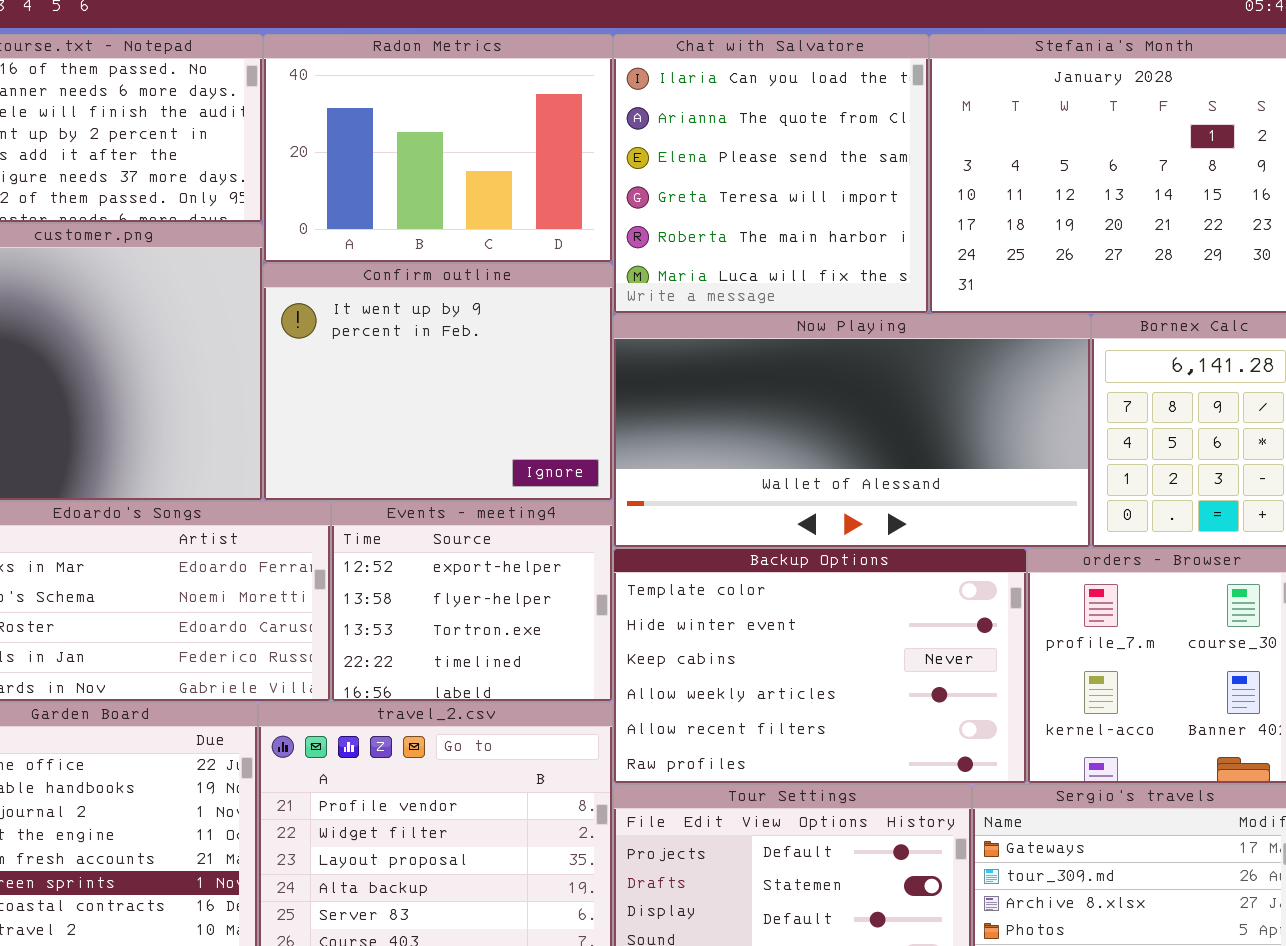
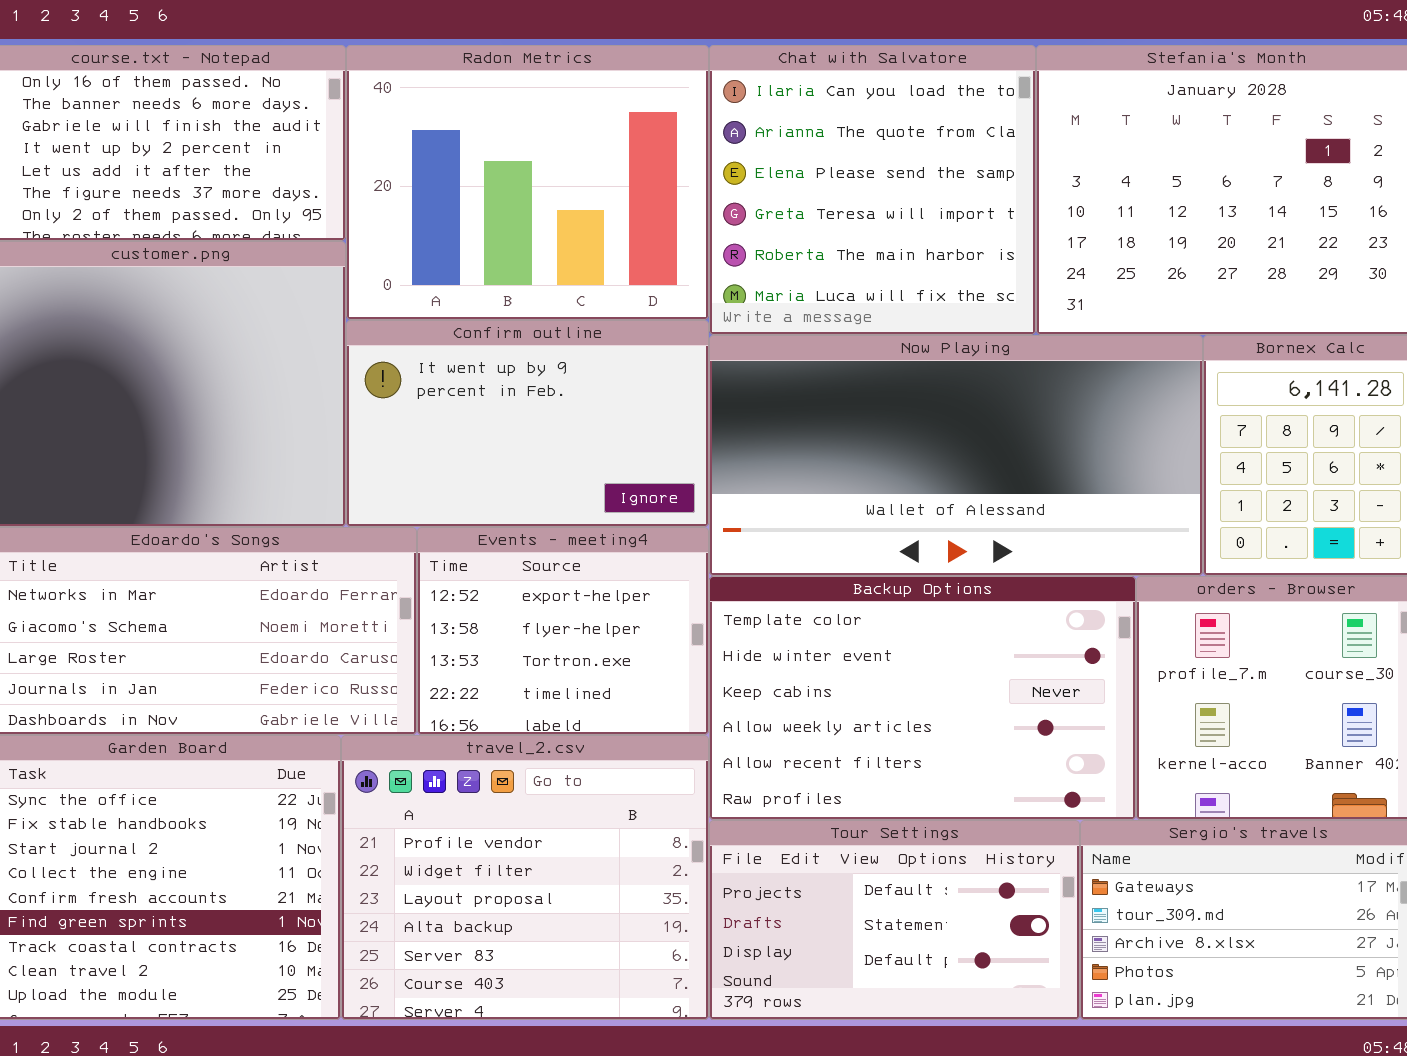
Radon Metrics: [263,34,613,263] -> [346,45,709,320], resized
Confirm outline: [263,263,613,501] -> [346,320,709,527], resized

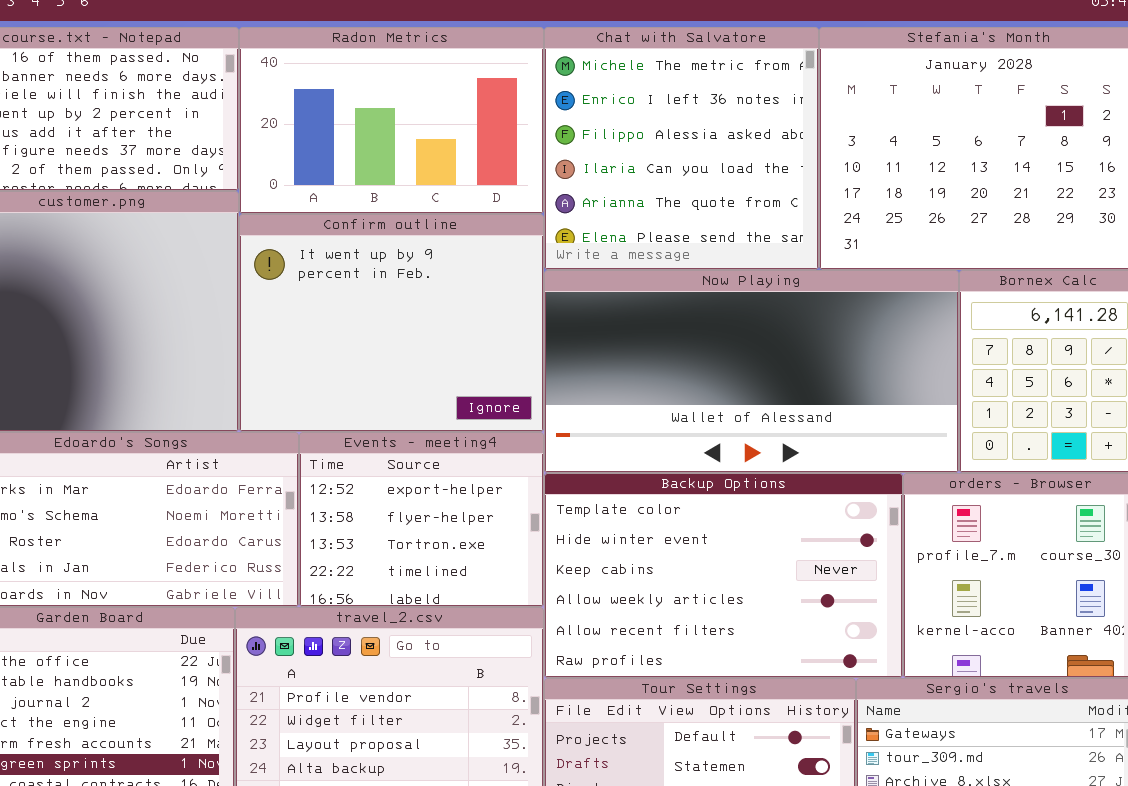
Radon Metrics: [346,45,709,320] -> [239,27,544,214], resized
Chat with Salvatore: [709,45,1036,335] -> [544,27,819,270], scrolled up 3 rows
Confirm outline: [346,320,709,527] -> [239,214,544,432], resized

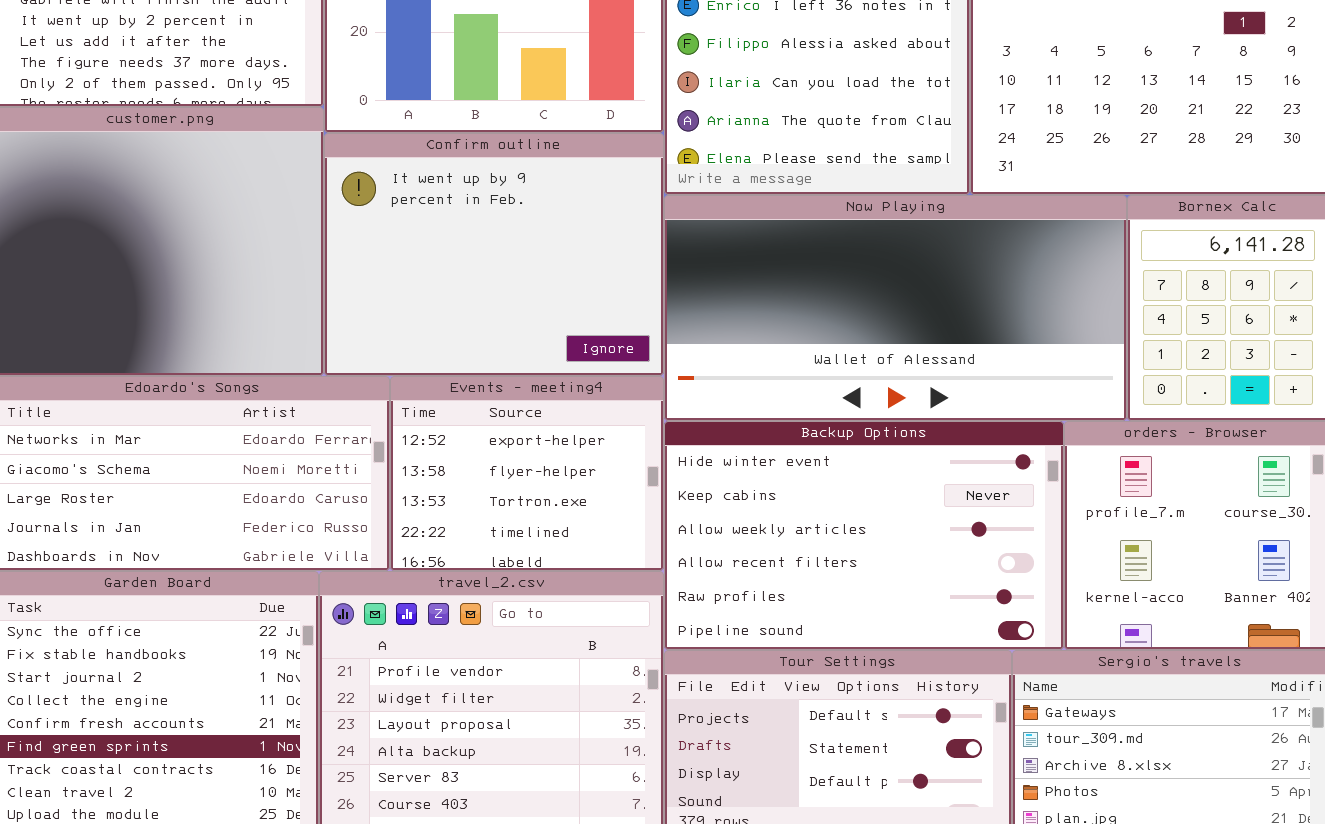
Backup Options: [544,473,903,678] -> [664,421,1064,650], scrolled down 1 row

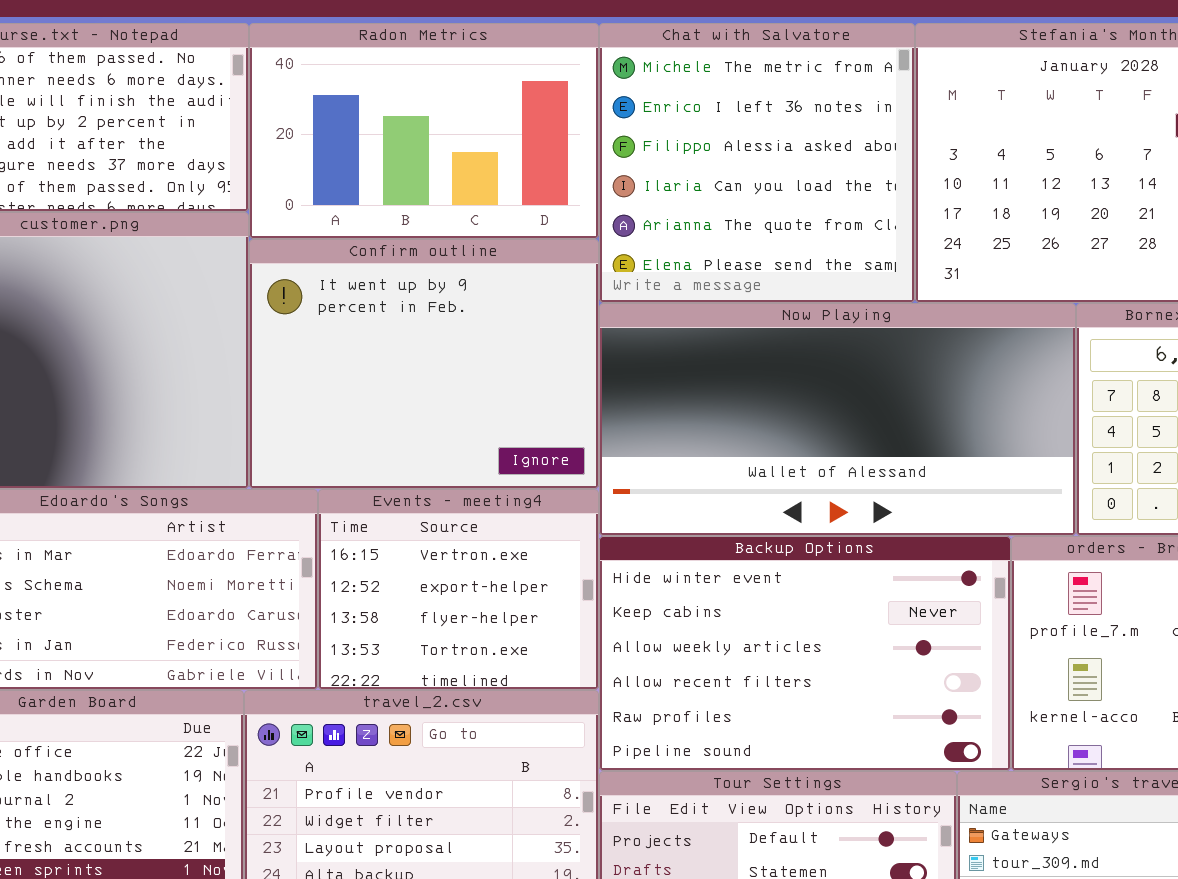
Events - meeting4: [390,376,664,571] -> [318,489,599,690], scrolled up 1 row

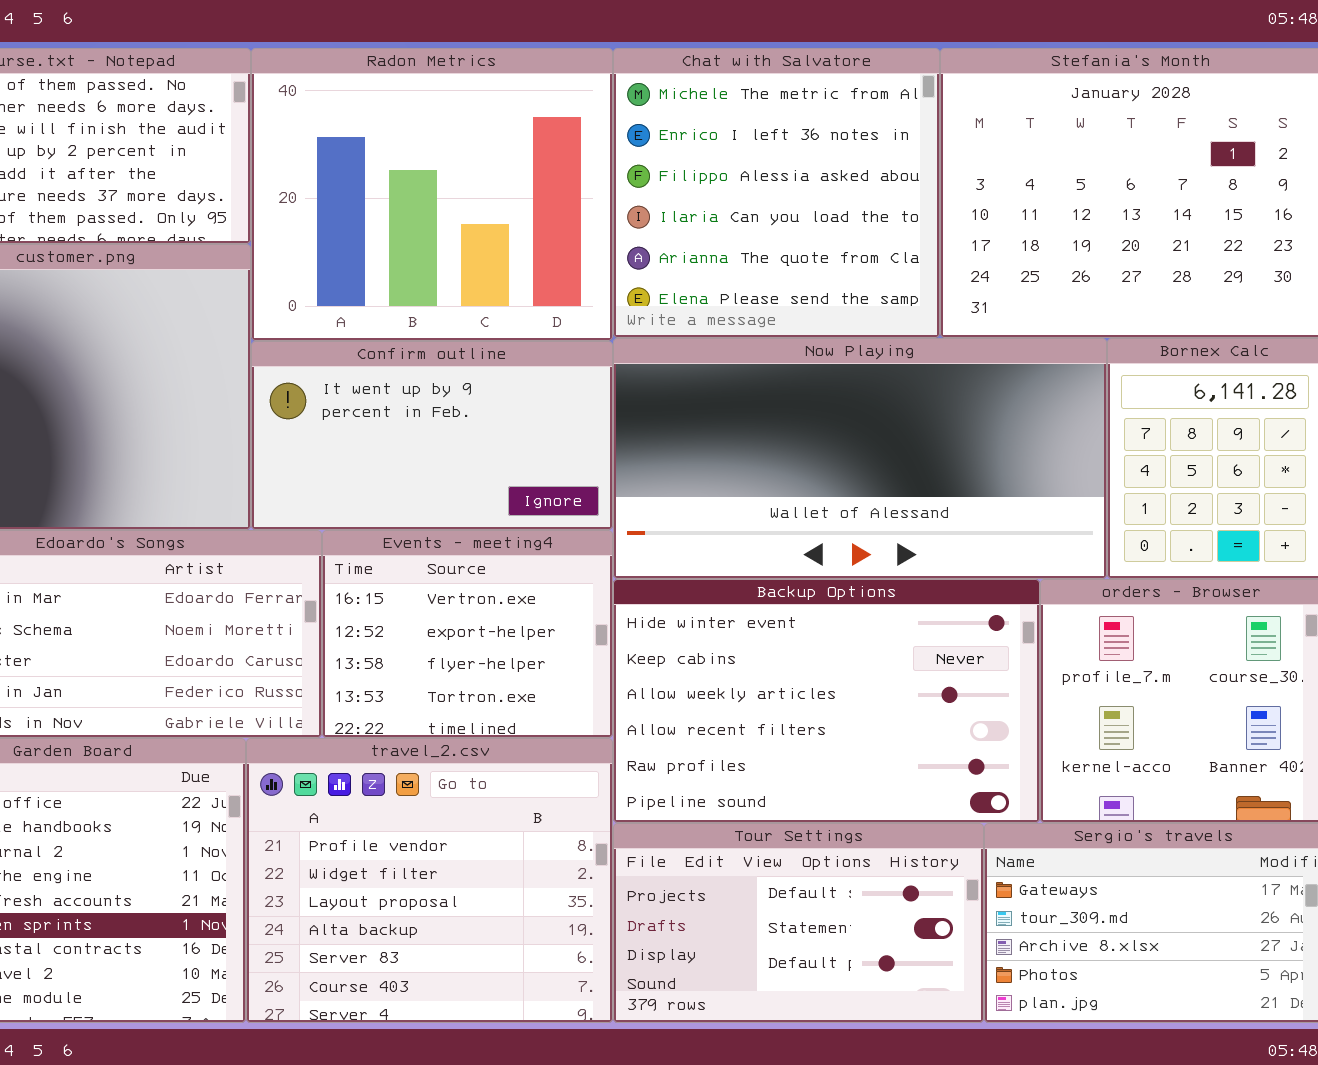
Radon Metrics: [249,23,599,239] -> [251,48,613,341], resized
Confirm outline: [249,239,599,489] -> [251,341,613,530], resized

